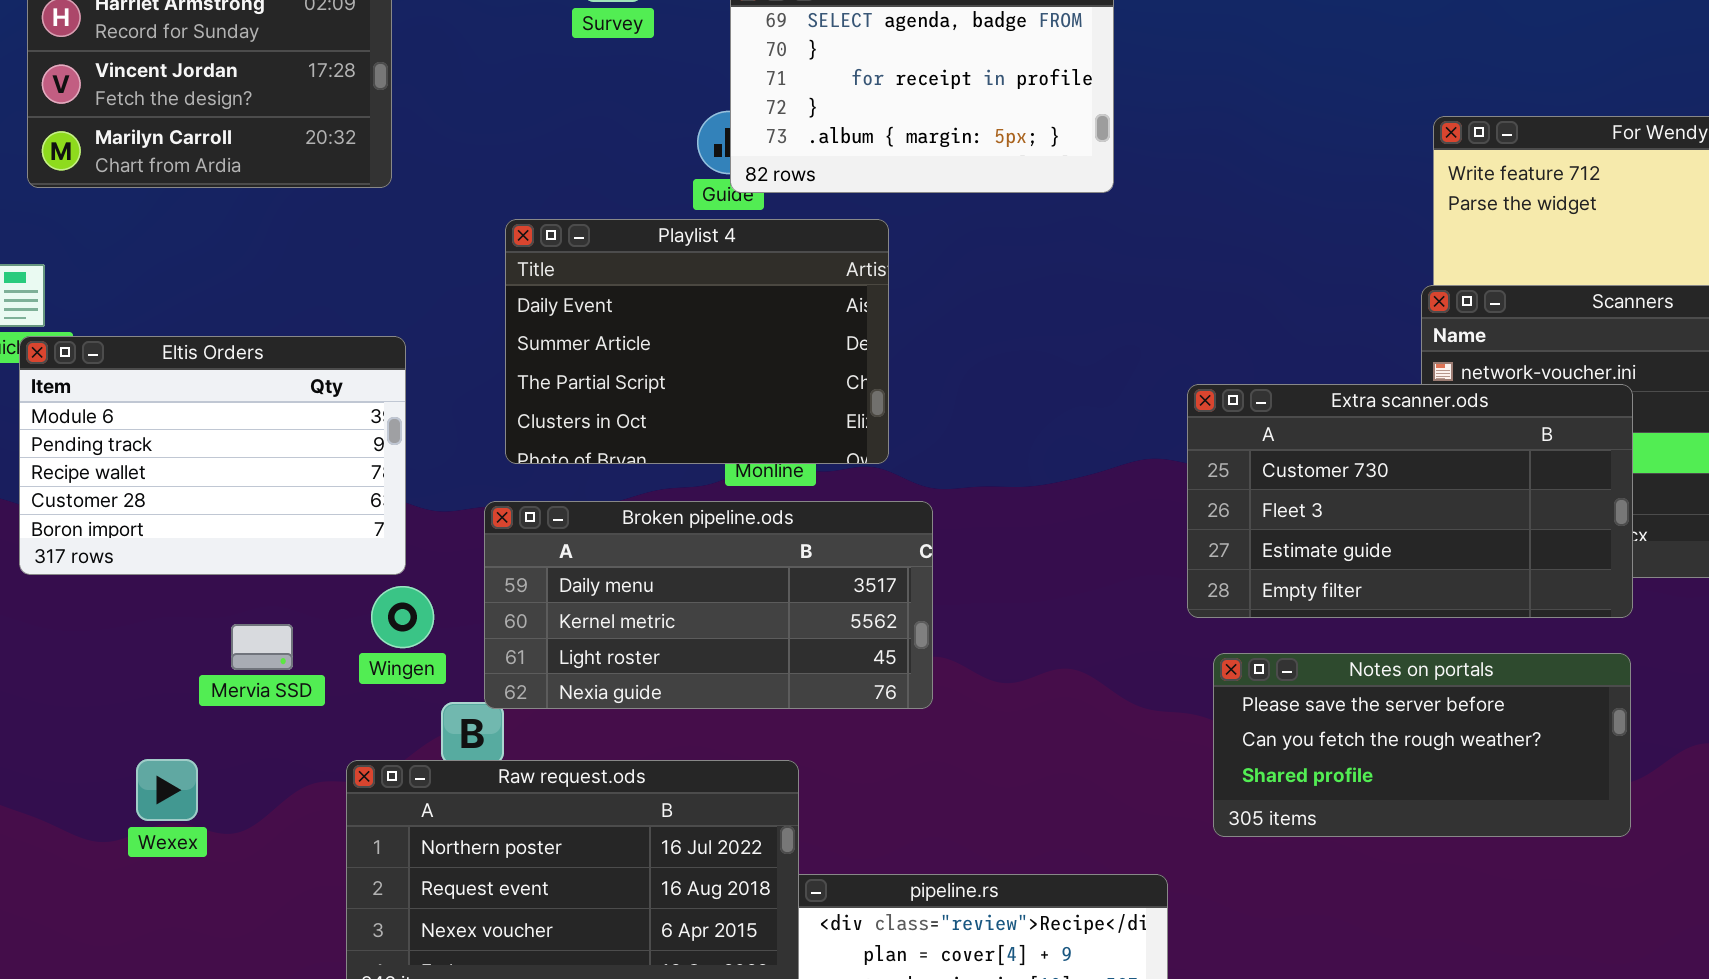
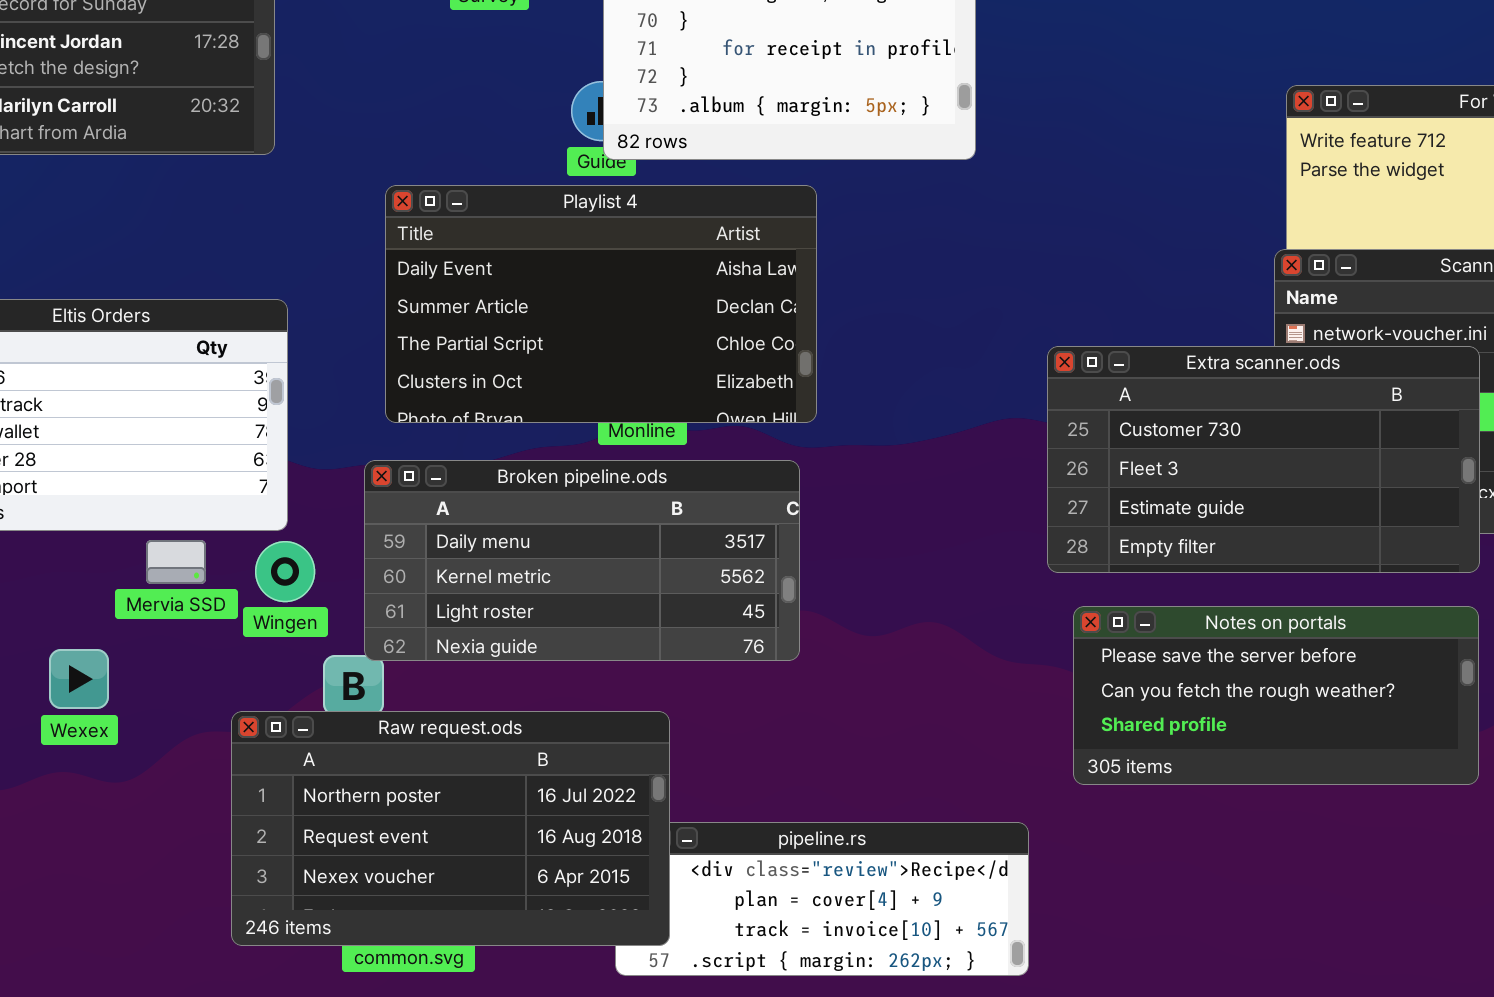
Playlist 4: [505,219,889,464] -> [385,185,817,423], resized
Mervia SSD: [231,624,293,670] -> [146,540,206,584], moved
Wexex: [136,759,198,821] -> [49,649,109,709], moved

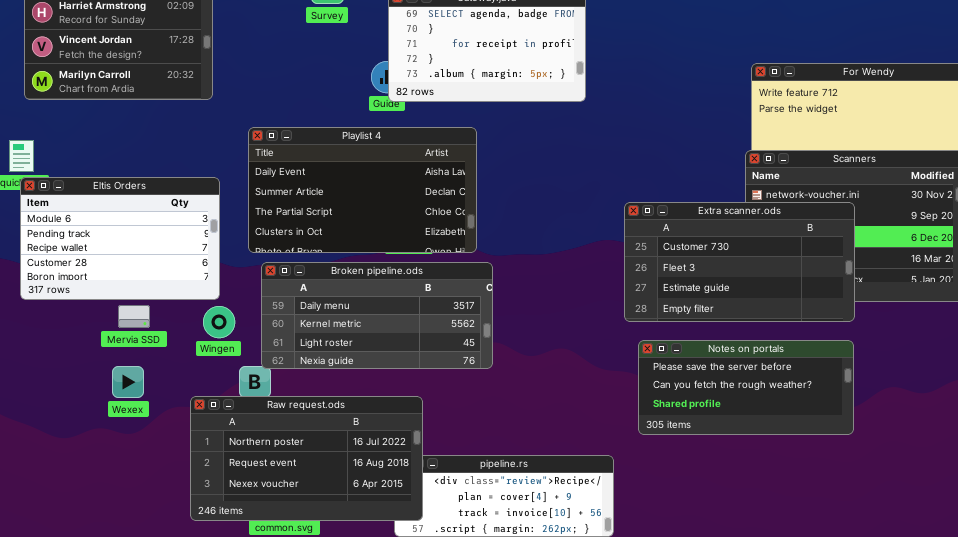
Playlist 4: [385,185,817,423] -> [248,127,477,253], moved
Mervia SSD: [146,540,206,584] -> [118,305,150,328], moved
Wexex: [49,649,109,709] -> [112,366,144,398], moved

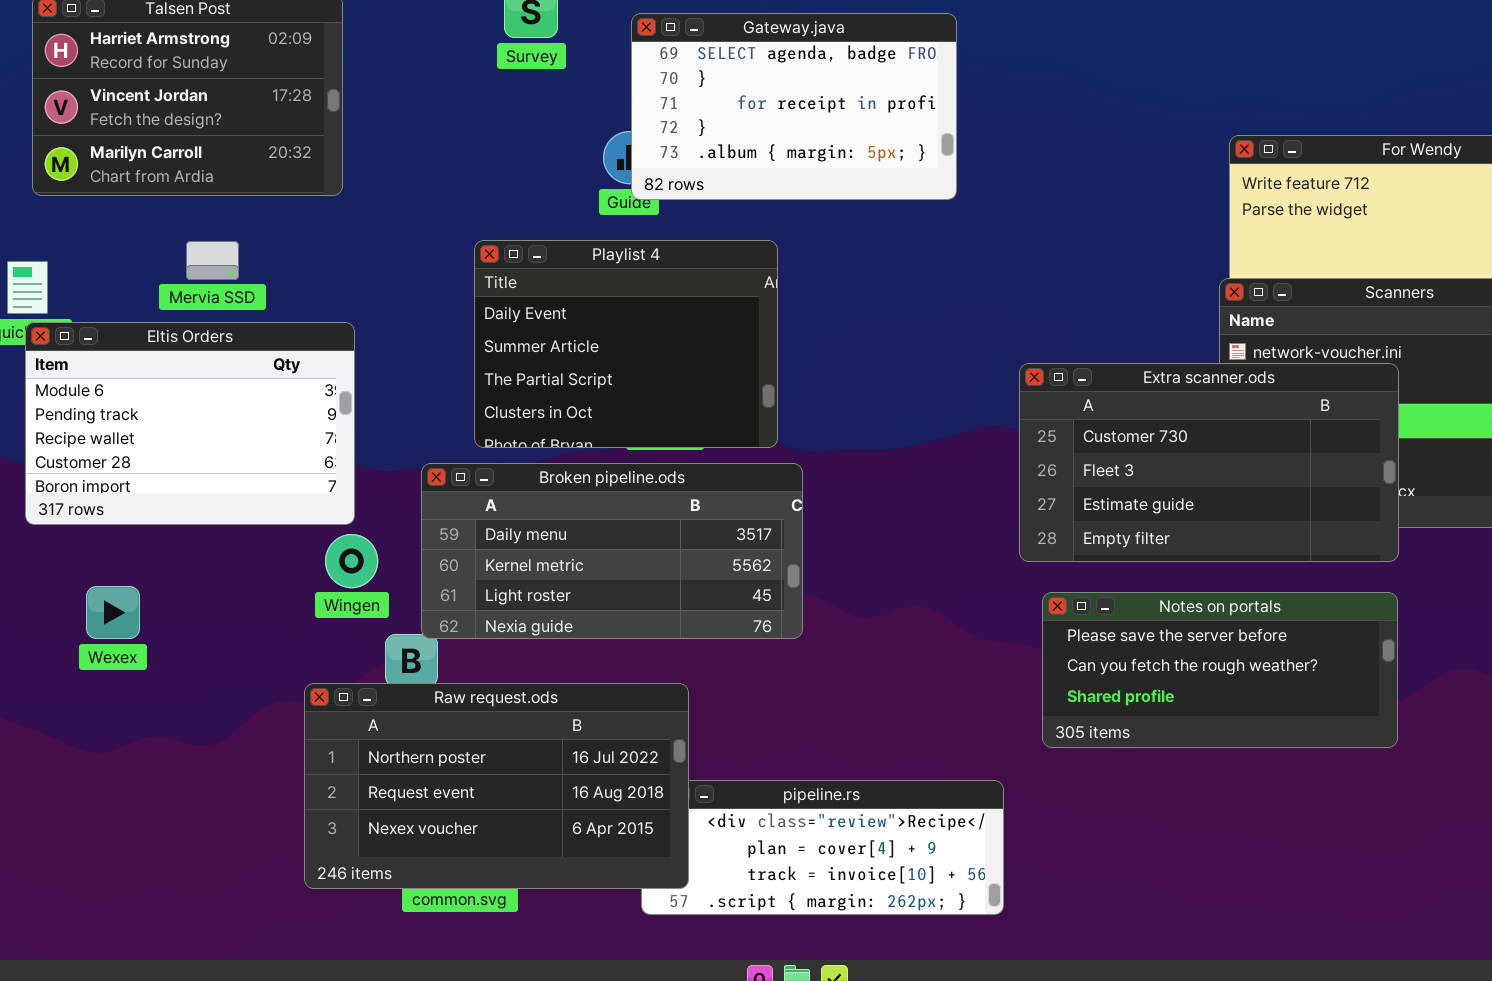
Playlist 4: [248,127,477,253] -> [474,240,778,448], resized
Mervia SSD: [118,305,150,328] -> [186,241,239,280], moved
Wexex: [112,366,144,398] -> [86,586,140,639], moved

